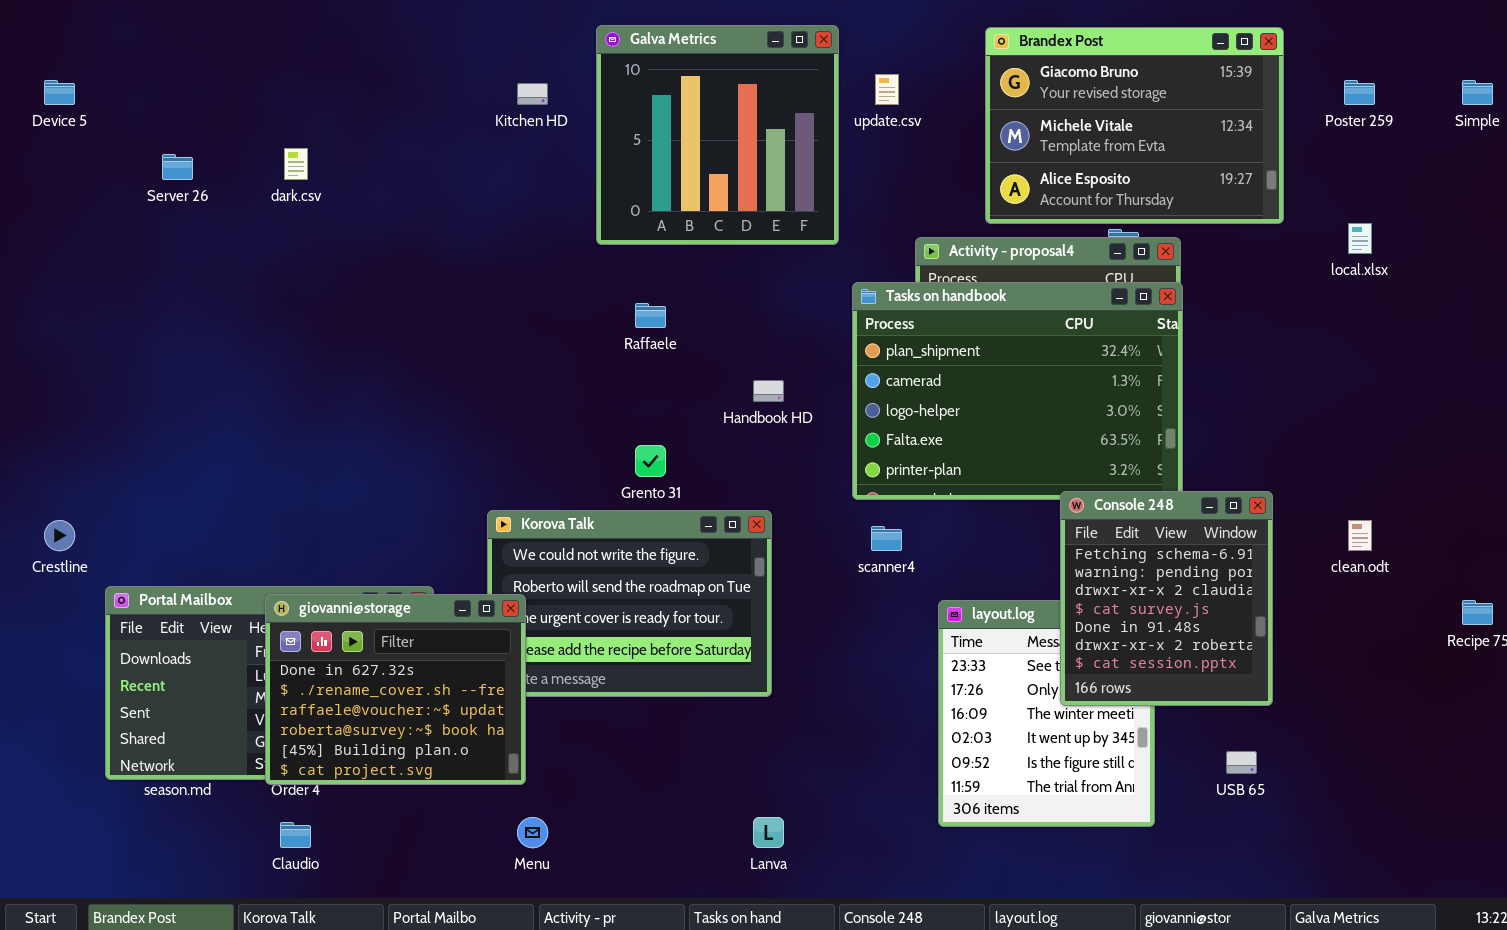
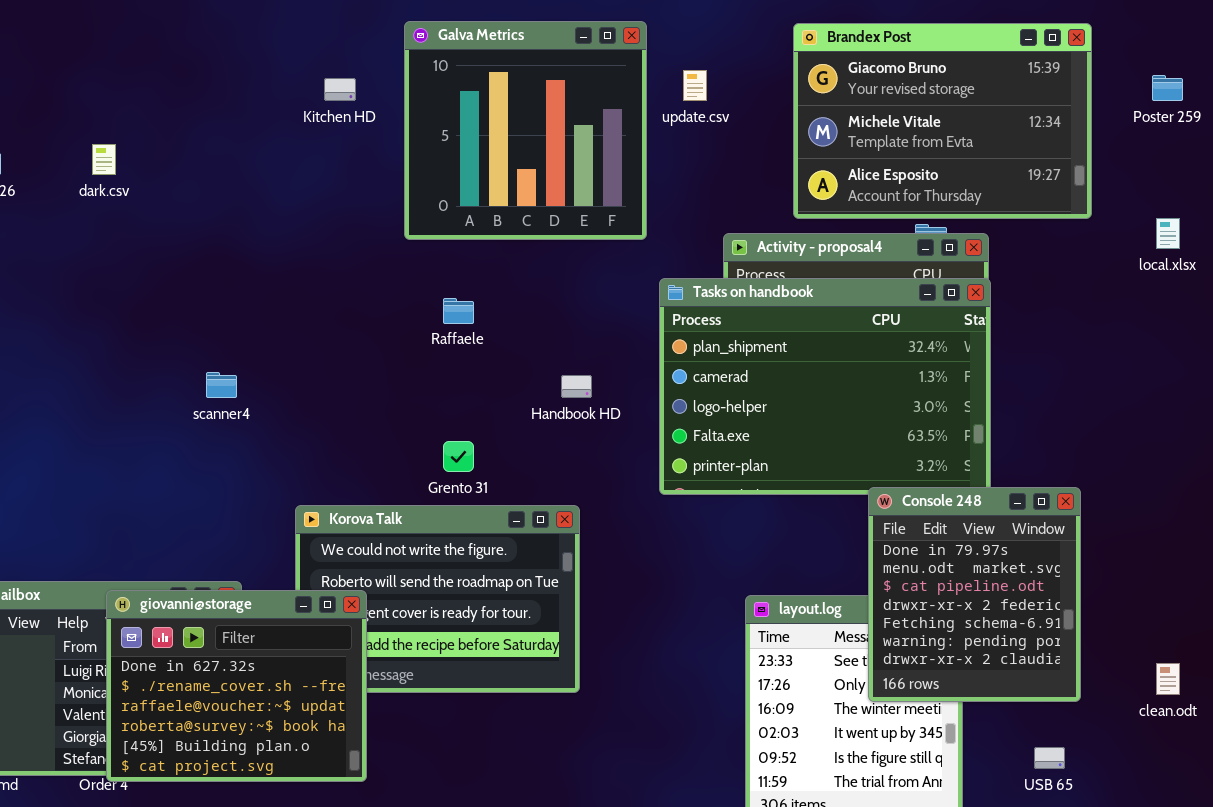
Console 248: [1060,491,1273,706] -> [868,487,1081,702], scrolled up 4 rows
clean.odt: [1348,520,1372,551] -> [1156,663,1180,695], moved
scanner4: [871,526,902,551] -> [206,372,237,398], moved
giovanni@storage: [265,594,526,785] -> [106,590,367,782], moved

